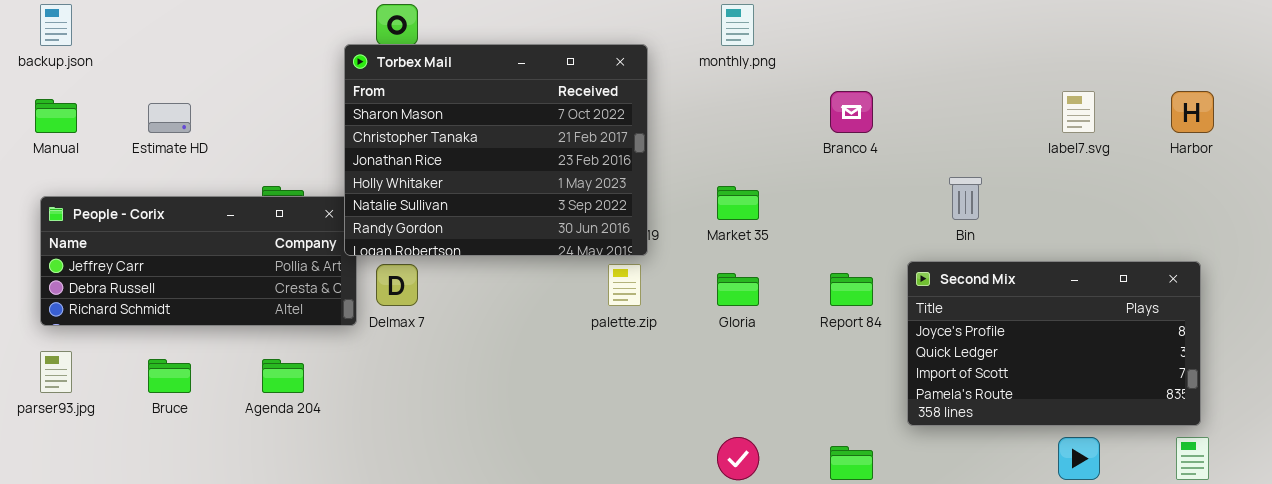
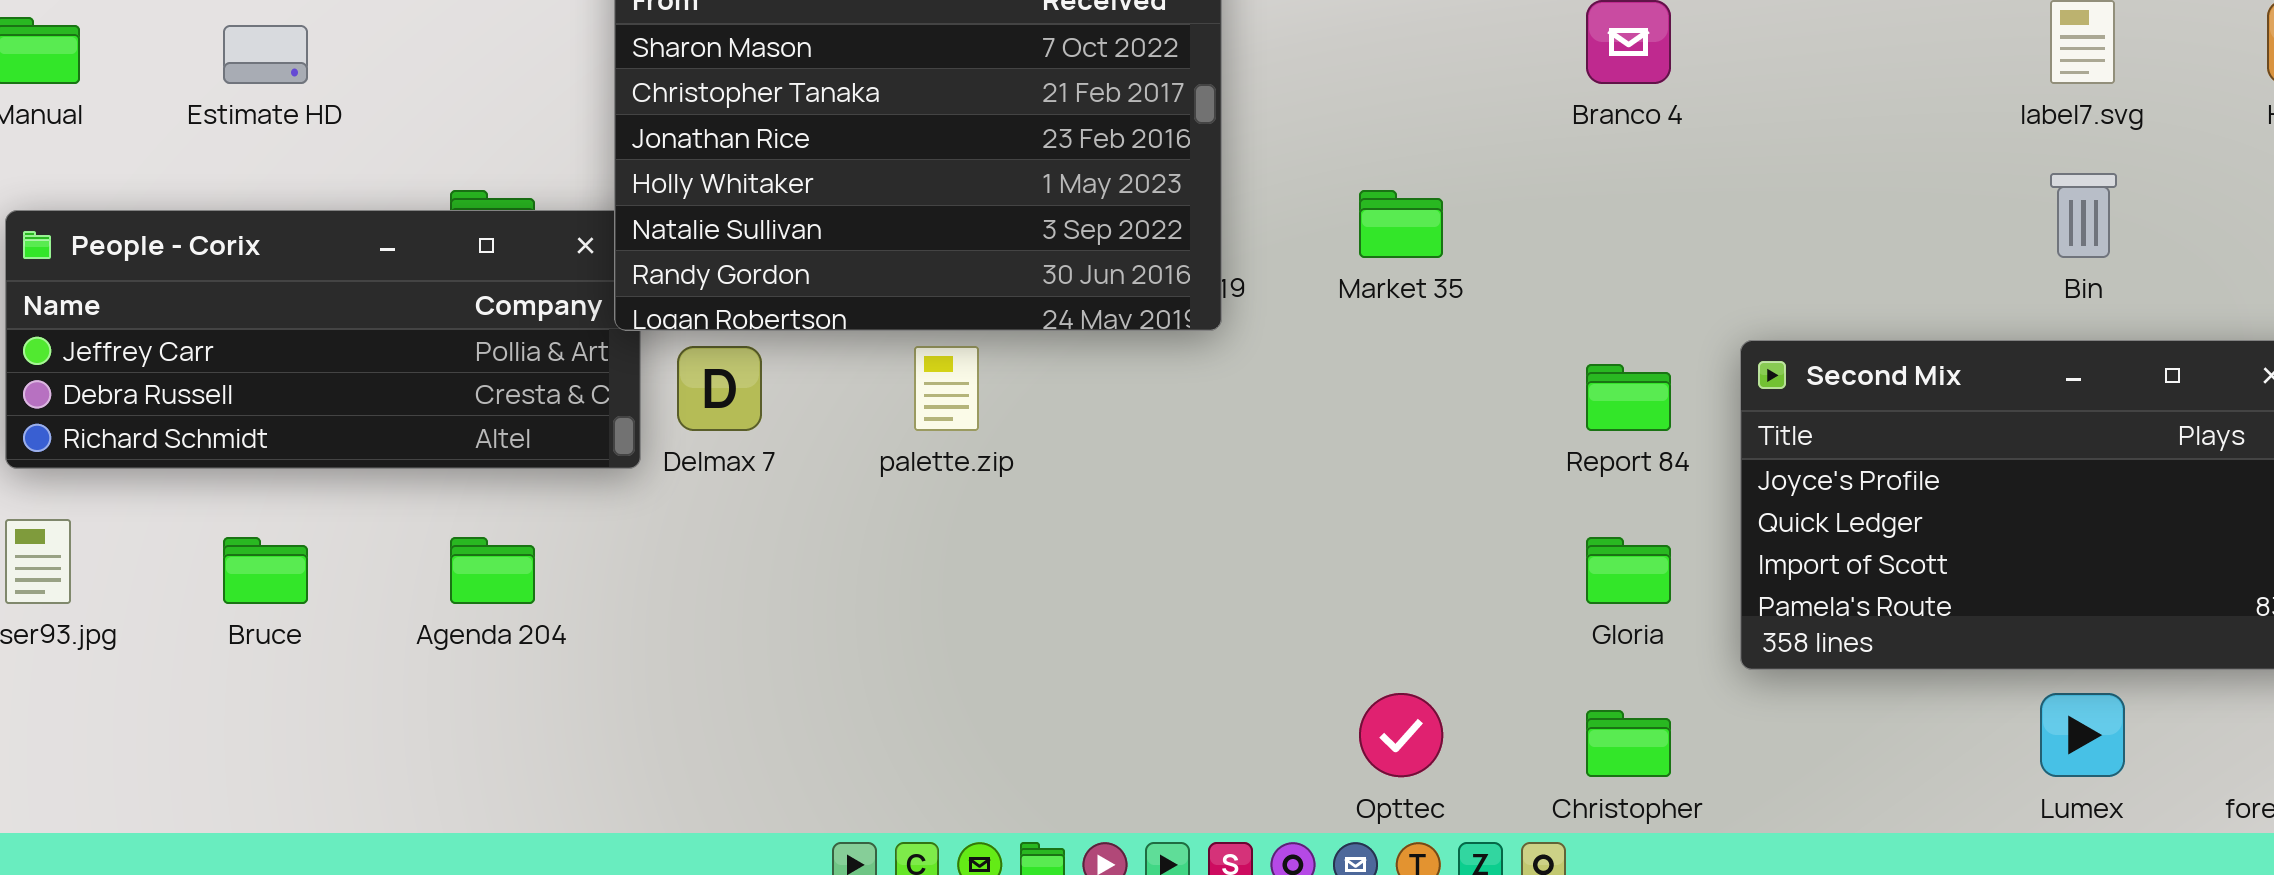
Bin: [949,177,982,220] -> [2050,173,2117,258], moved
palette.zip: [608,264,641,306] -> [914,346,979,431], moved
Gloria: [717,273,759,306] -> [1586,537,1671,604], moved

